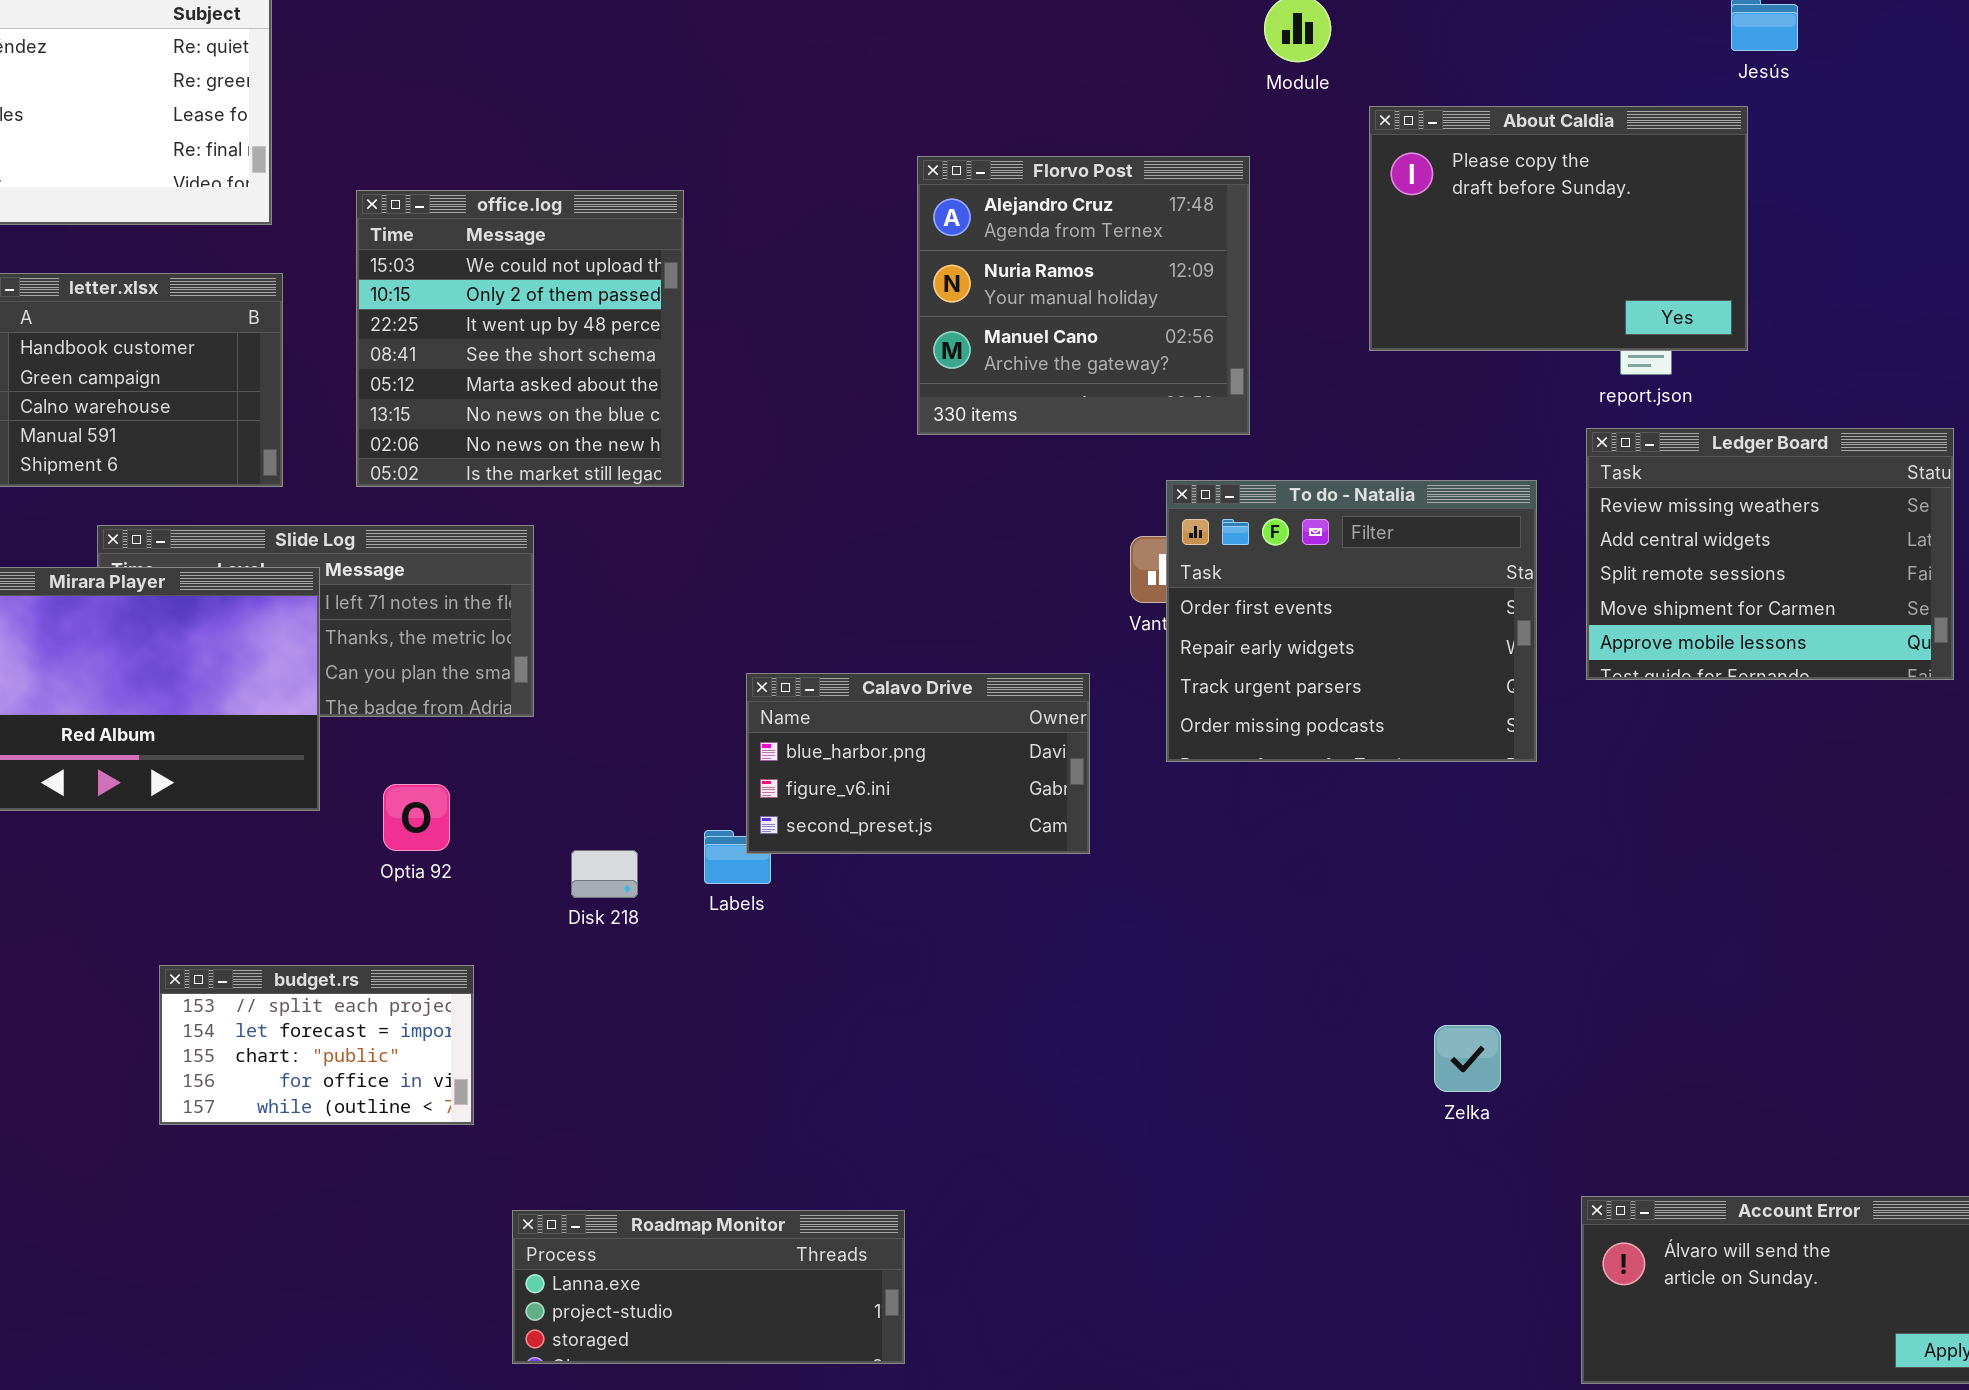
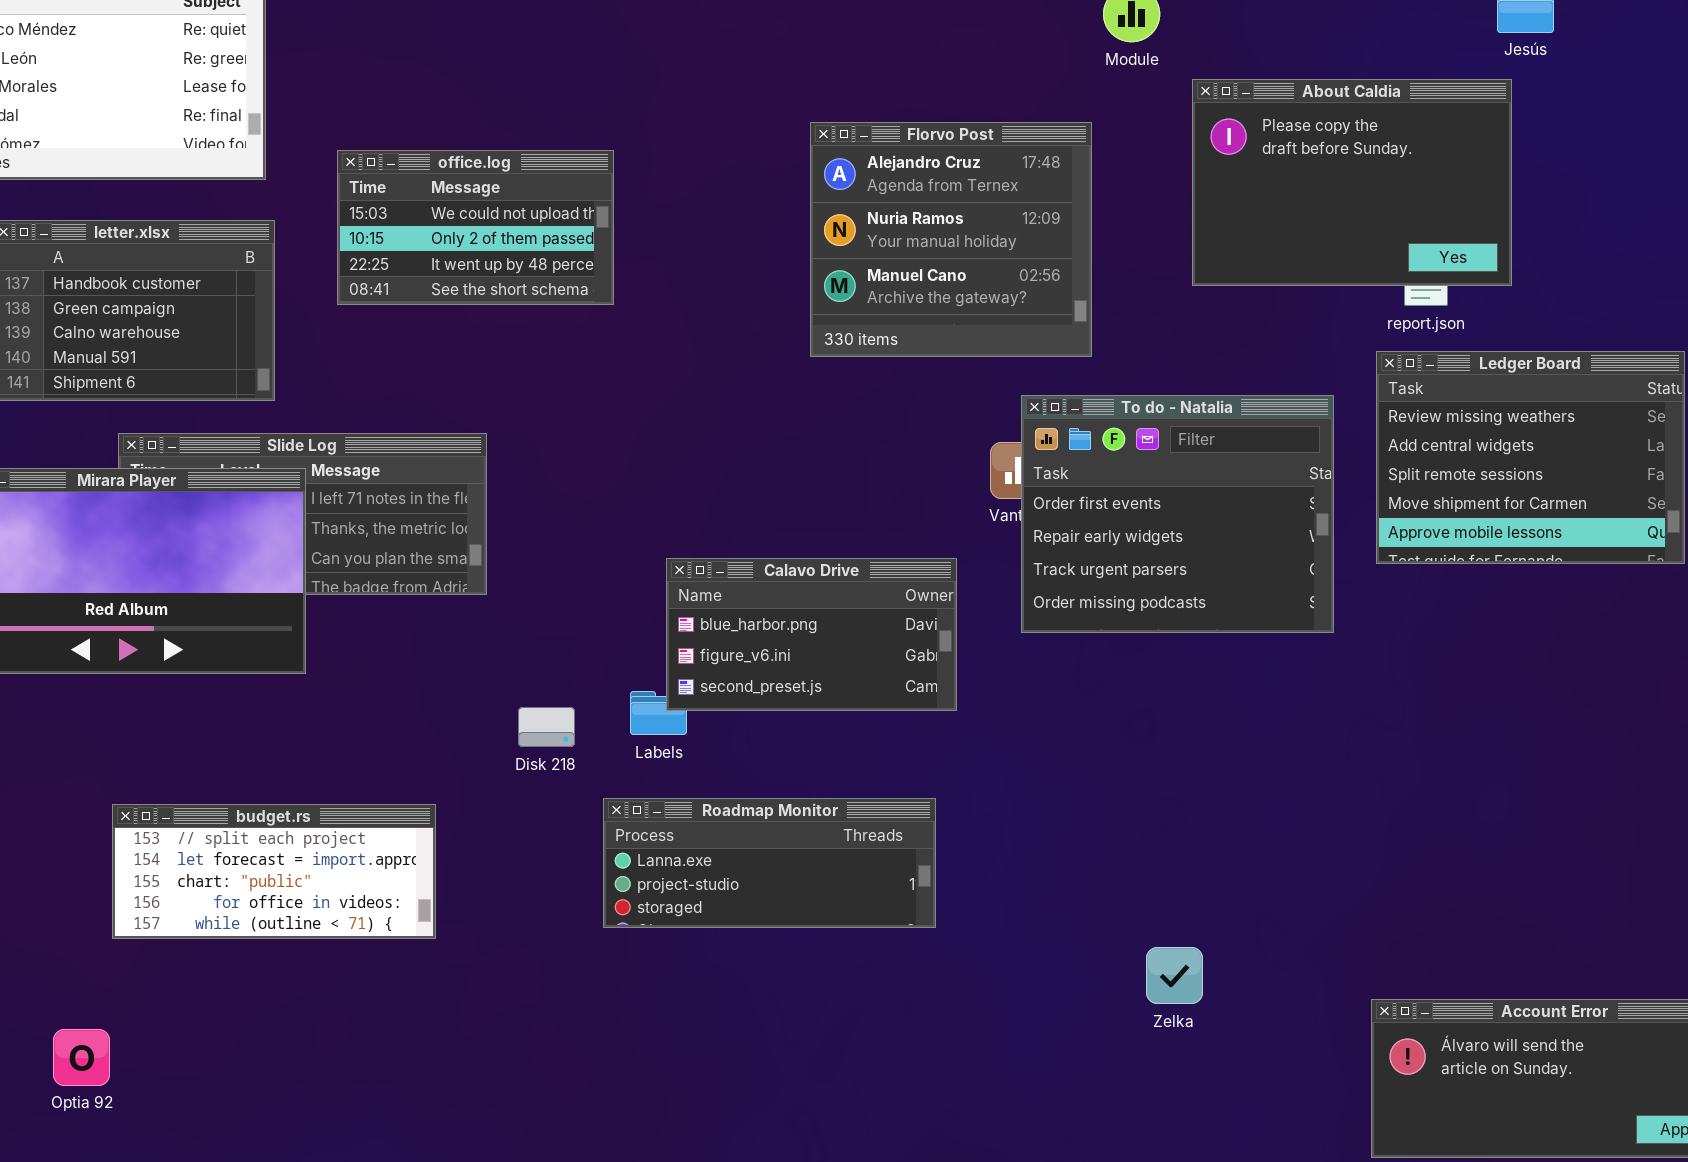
office.log: [356,190,684,487] -> [337,150,614,305], resized
Optia 92: [383,784,450,851] -> [53,1029,110,1086], moved
budget.rs: [159,965,474,1125] -> [112,804,436,939], resized
Zelka: [1434,1025,1501,1092] -> [1146,947,1203,1004], moved
Roadmap Monitor: [512,1210,905,1364] -> [603,798,936,928], moved

